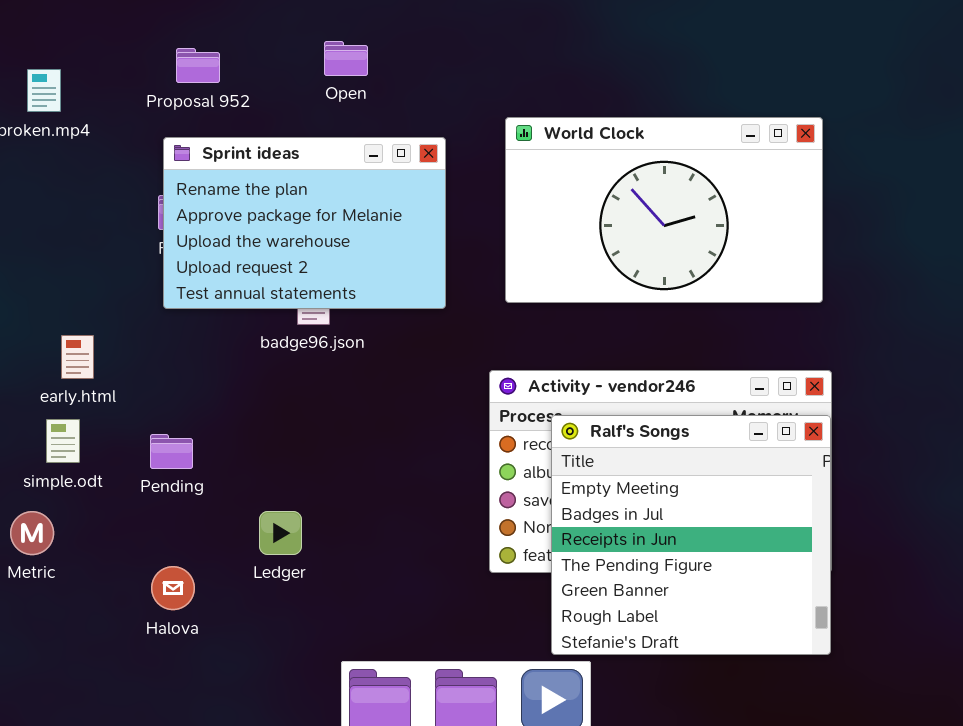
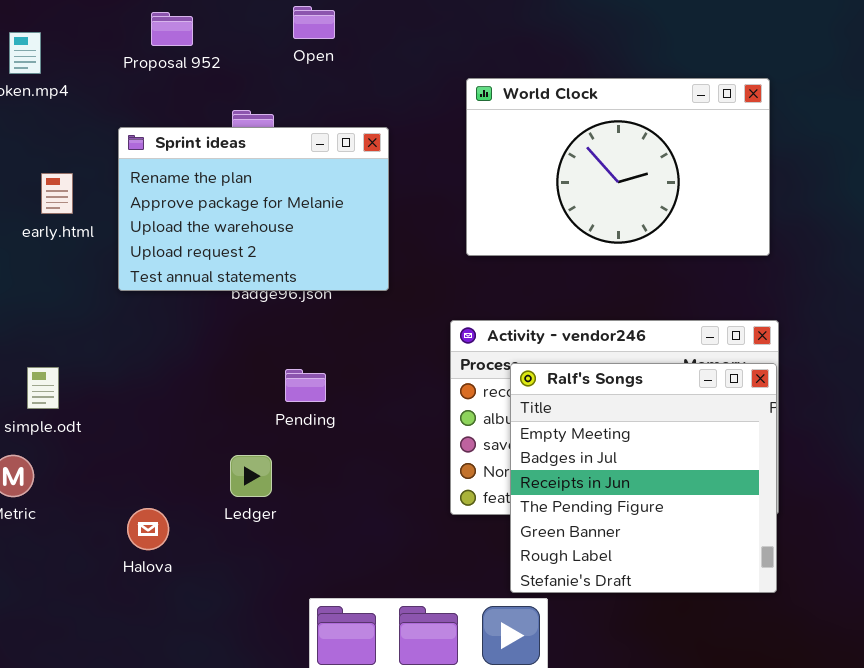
Sprint ideas: [163,137,446,309] -> [118,127,389,291], moved
early.html: [61,335,94,379] -> [41,173,73,214], moved
Pending: [150,434,193,469] -> [285,369,326,402], moved

